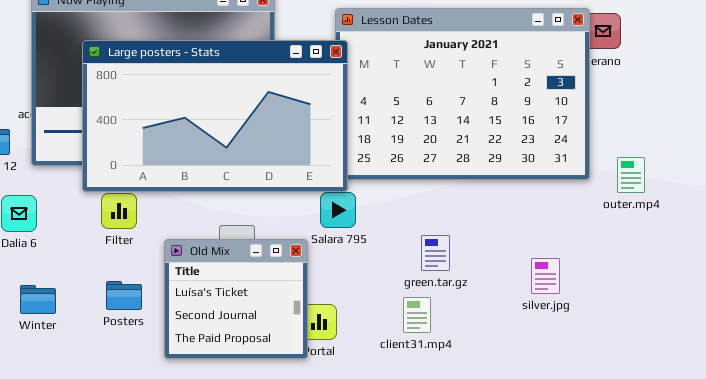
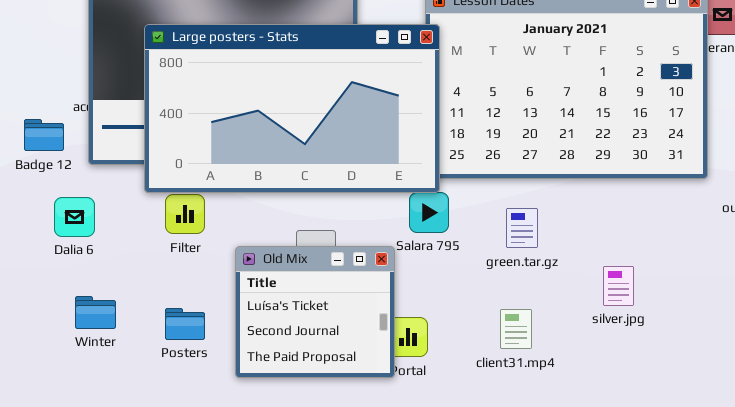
green.tar.gz: [421,235,450,271] -> [506,208,538,248], moved
silver.jpg: [531,258,560,294] -> [603,266,634,306], moved
Posters: [106,281,142,310] -> [165,308,205,340], moved

